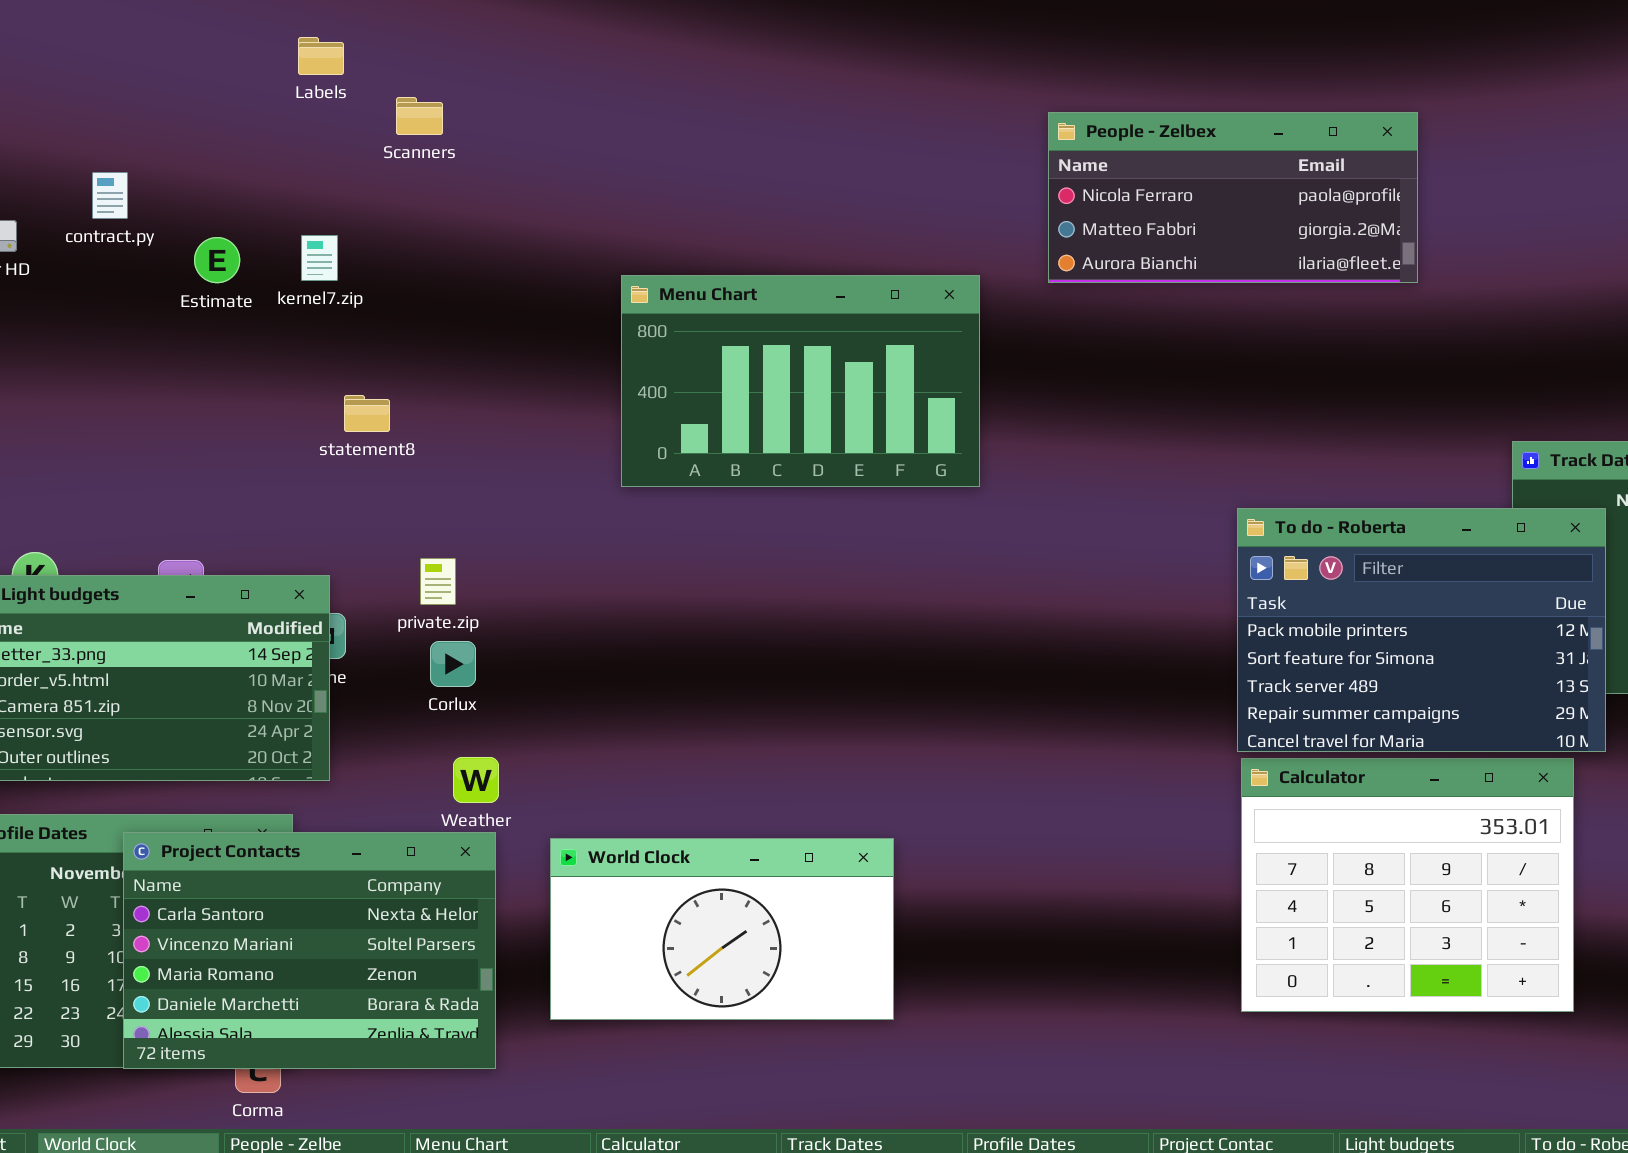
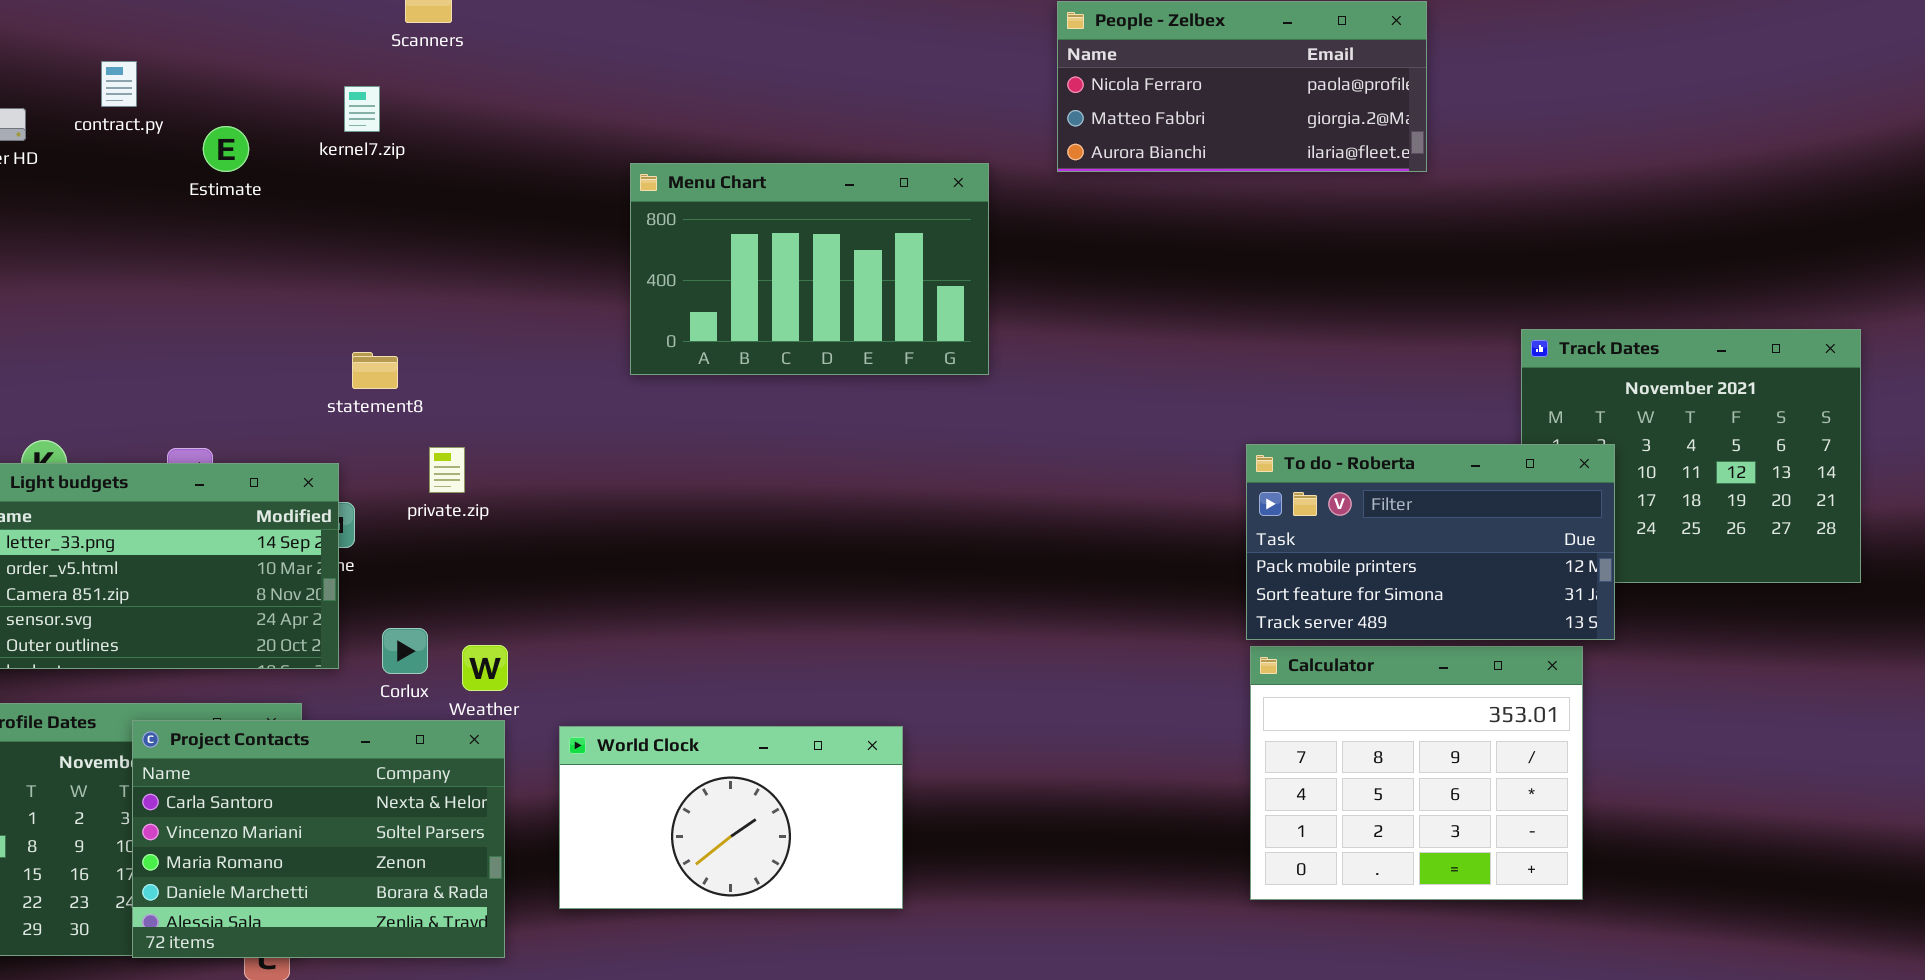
kernel7.zip: [301,235,338,281] -> [344,86,380,132], moved
statement8: [344,395,390,432] -> [352,352,398,389], moved
To do - Roberta: [1237,508,1606,752] -> [1246,444,1615,640], resized
Corlux: [430,641,476,687] -> [382,628,428,674], moved

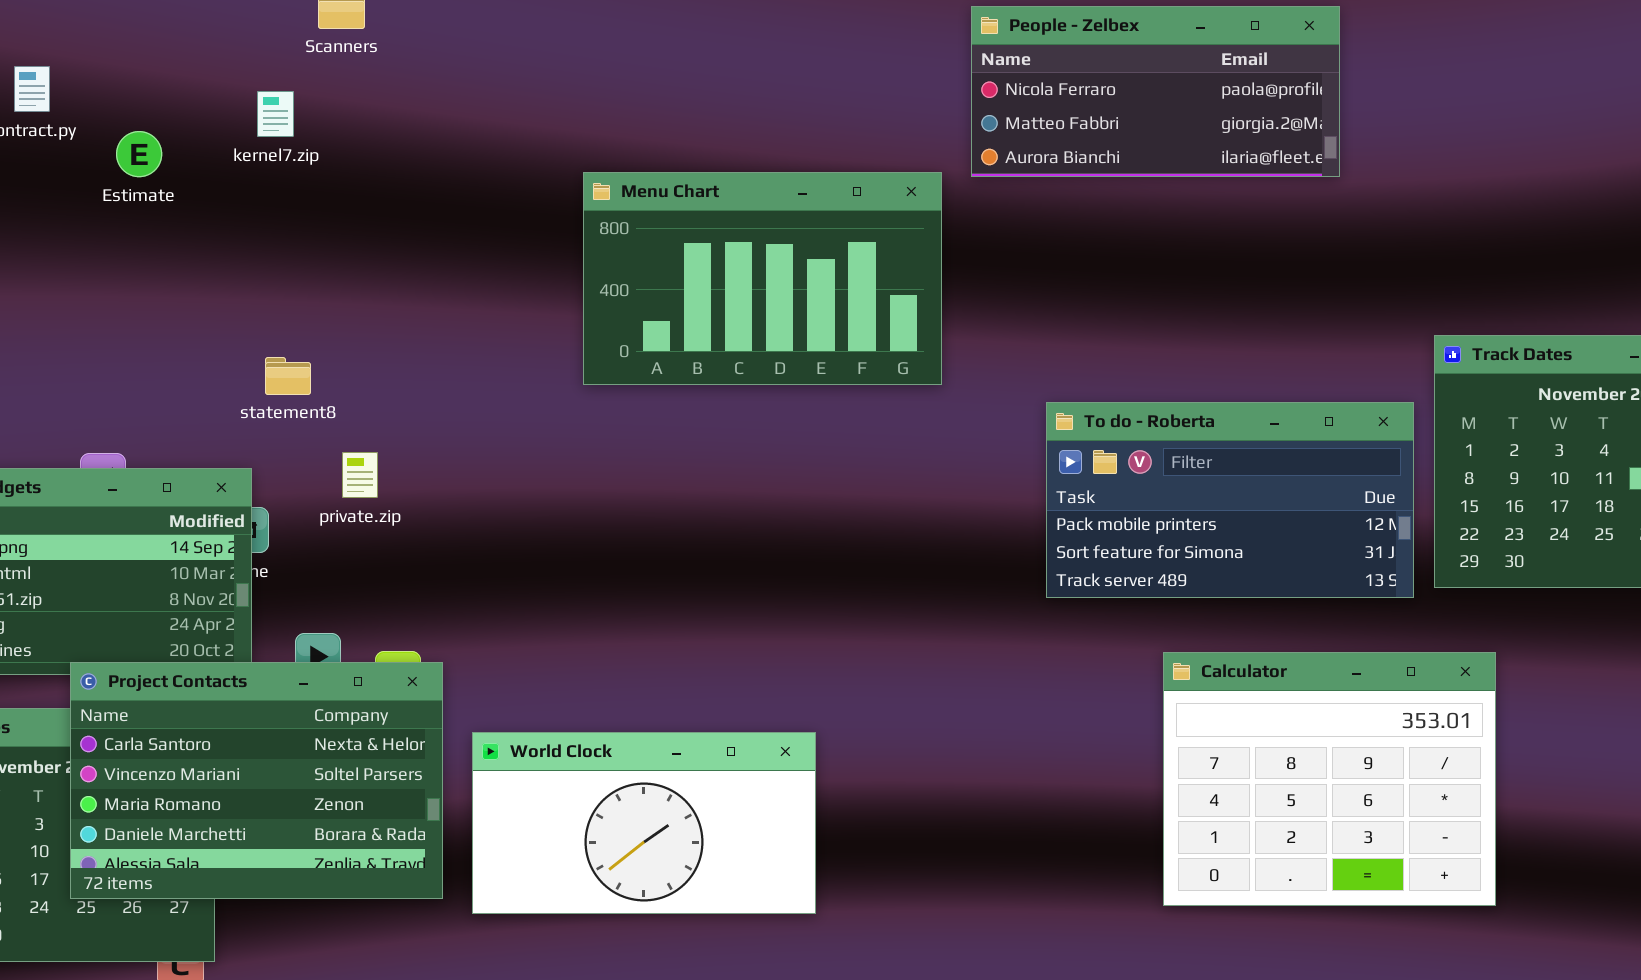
Menu Chart: [630,163,989,375] -> [583,172,942,385], moved
To do - Roberta: [1246,444,1615,640] -> [1046,402,1414,598], moved
Project Contacts: [132,720,505,958] -> [70,662,443,899], moved

